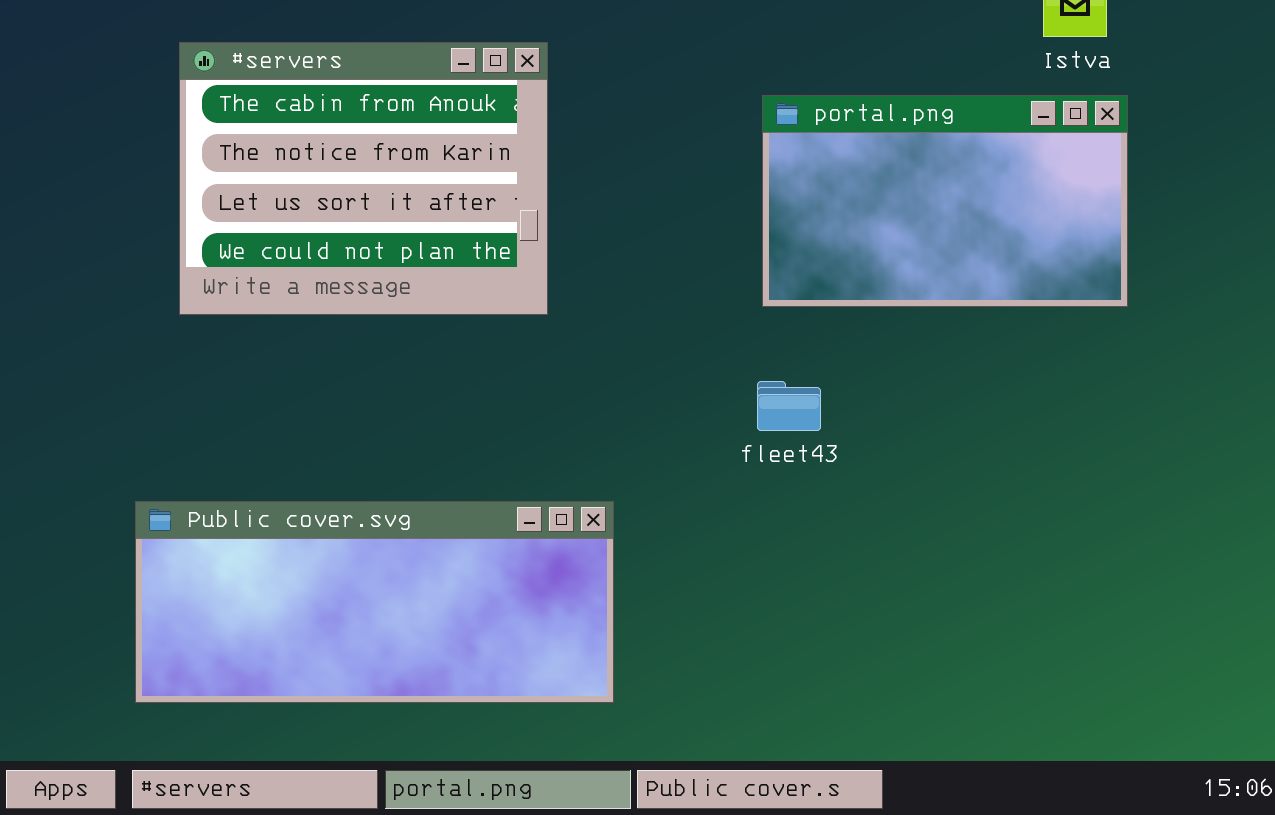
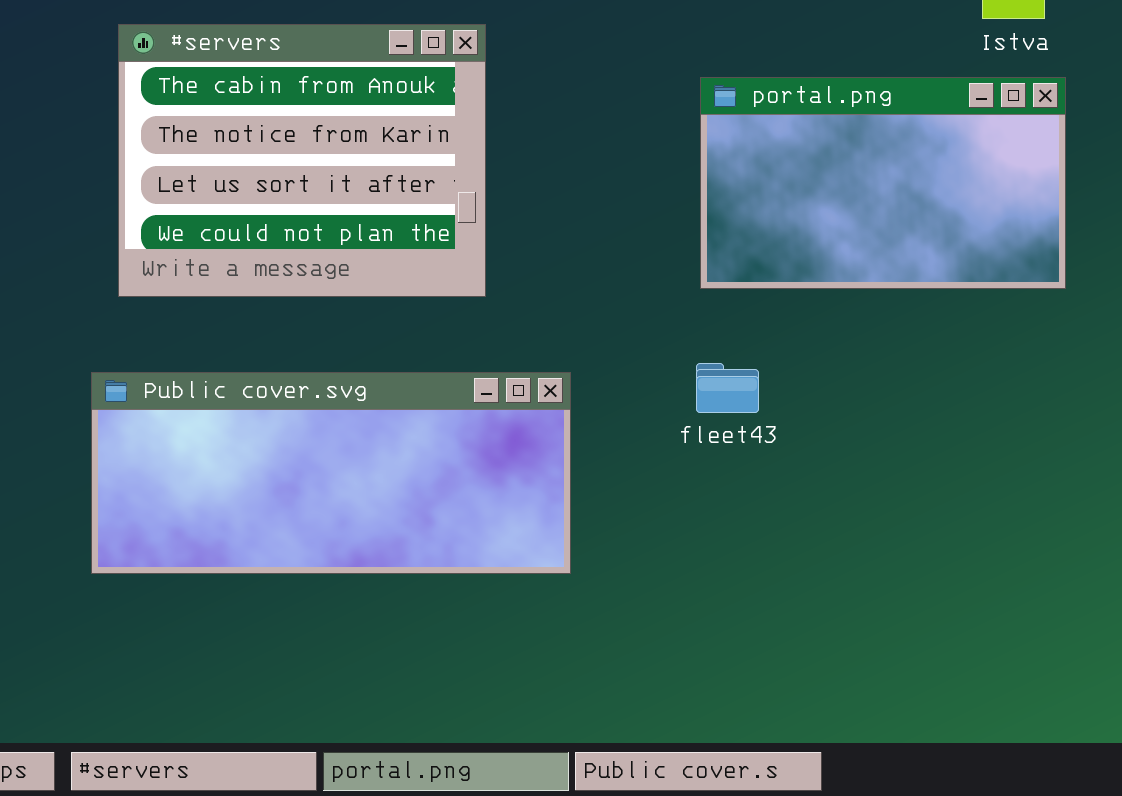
Public cover.svg: [135,501,614,703] -> [91,372,571,574], moved

